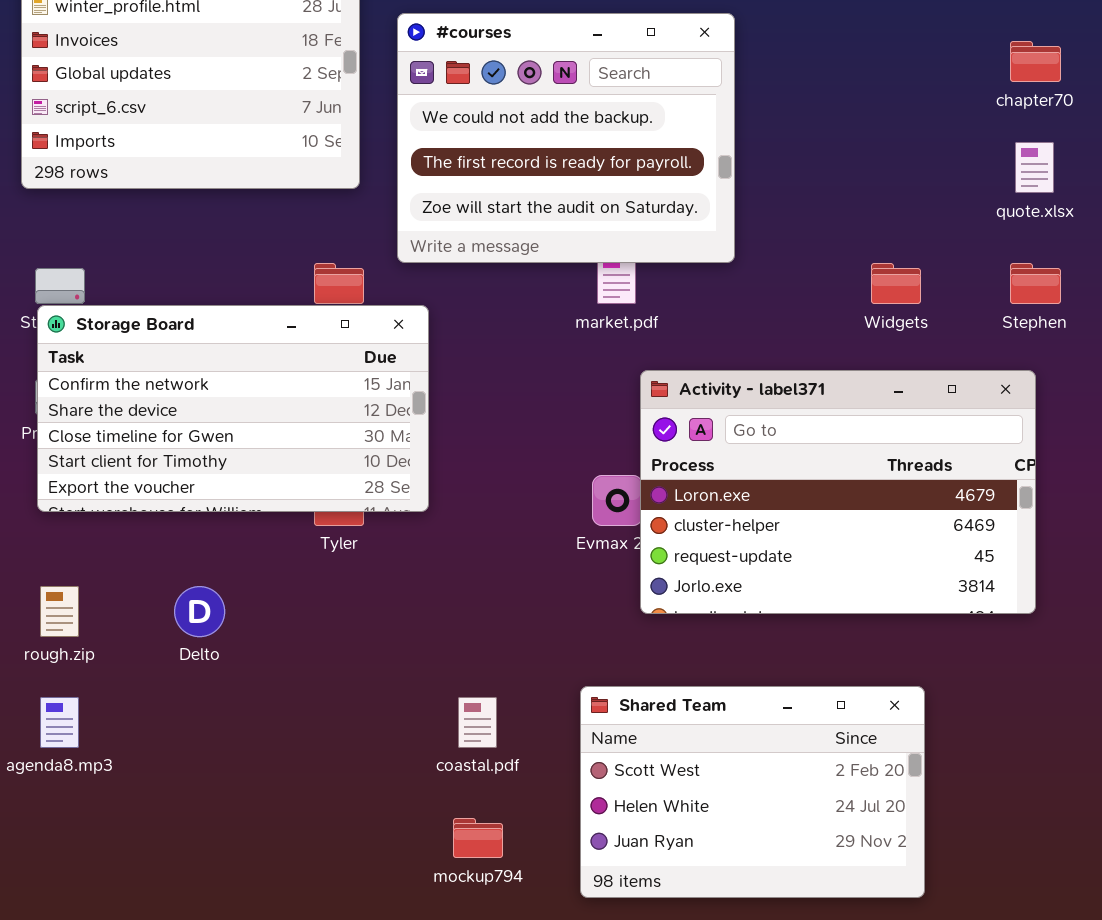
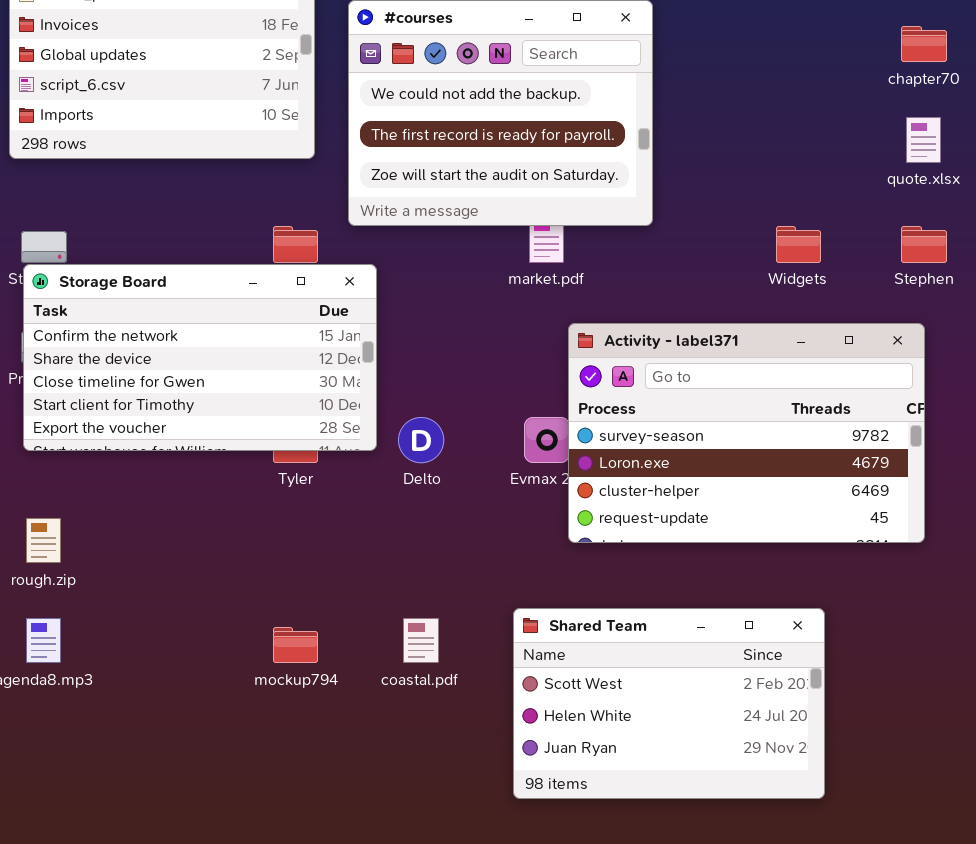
Activity - label371: [640,370,1036,614] -> [568,323,925,543], scrolled up 1 row
Delto: [174,586,225,637] -> [398,417,444,463], moved
mockup794: [453,818,503,858] -> [273,627,318,663], moved

